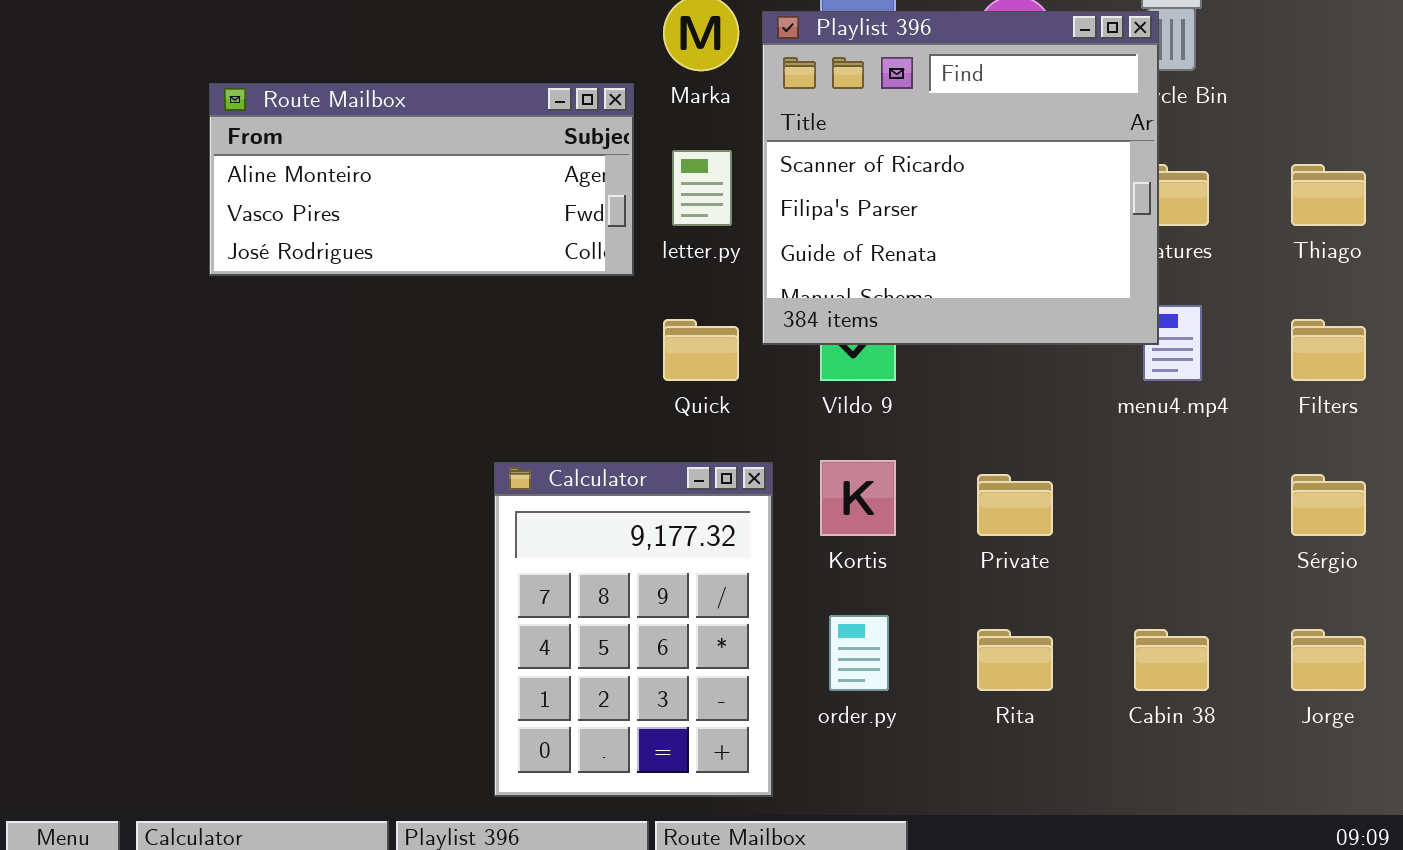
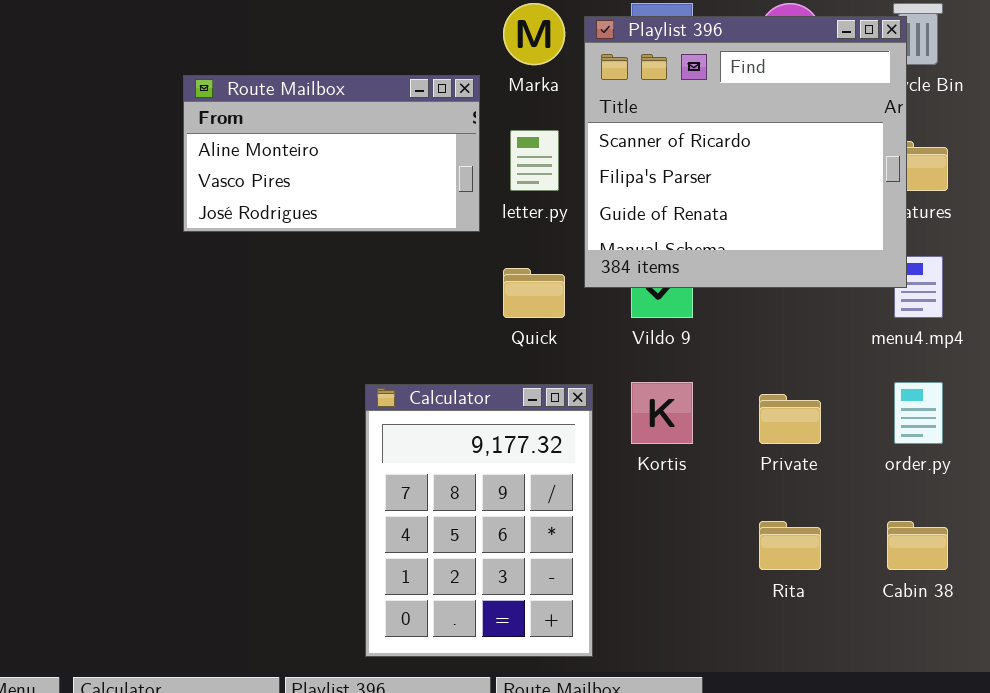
Route Mailbox: [209,83,634,276] -> [183,75,480,232], resized
order.py: [829,615,889,691] -> [894,382,943,444], moved

